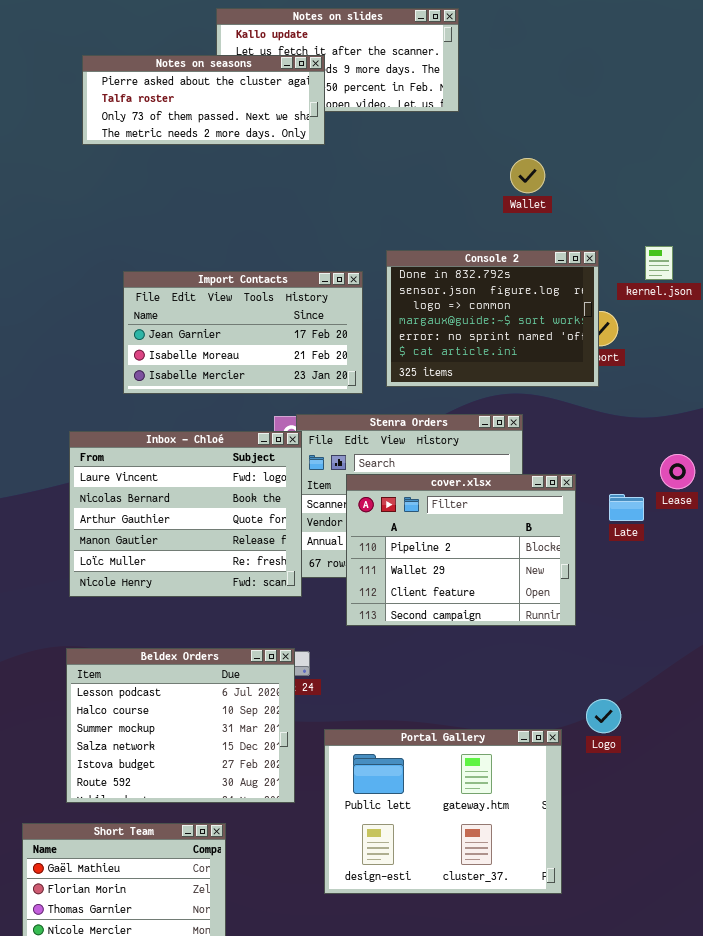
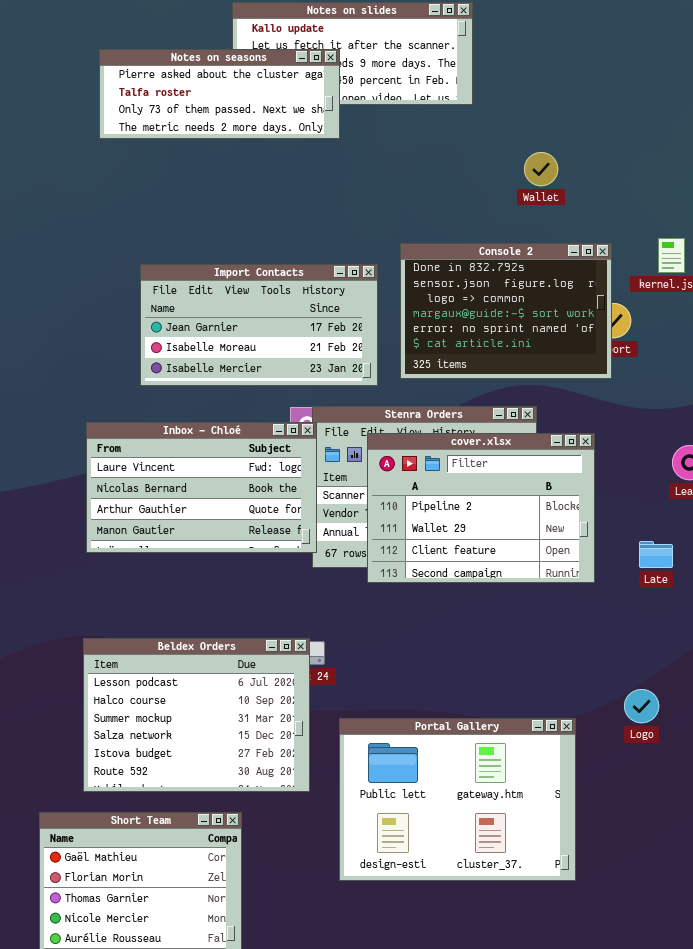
Inbox - Chloé: [69,431,302,597] -> [86,422,317,553], resized
cover.xlsx: [346,474,576,626] -> [367,433,595,583], moved
Late: [609,494,644,521] -> [639,541,673,568], moved
Logo: [586,699,621,733] -> [624,689,659,723], moved

